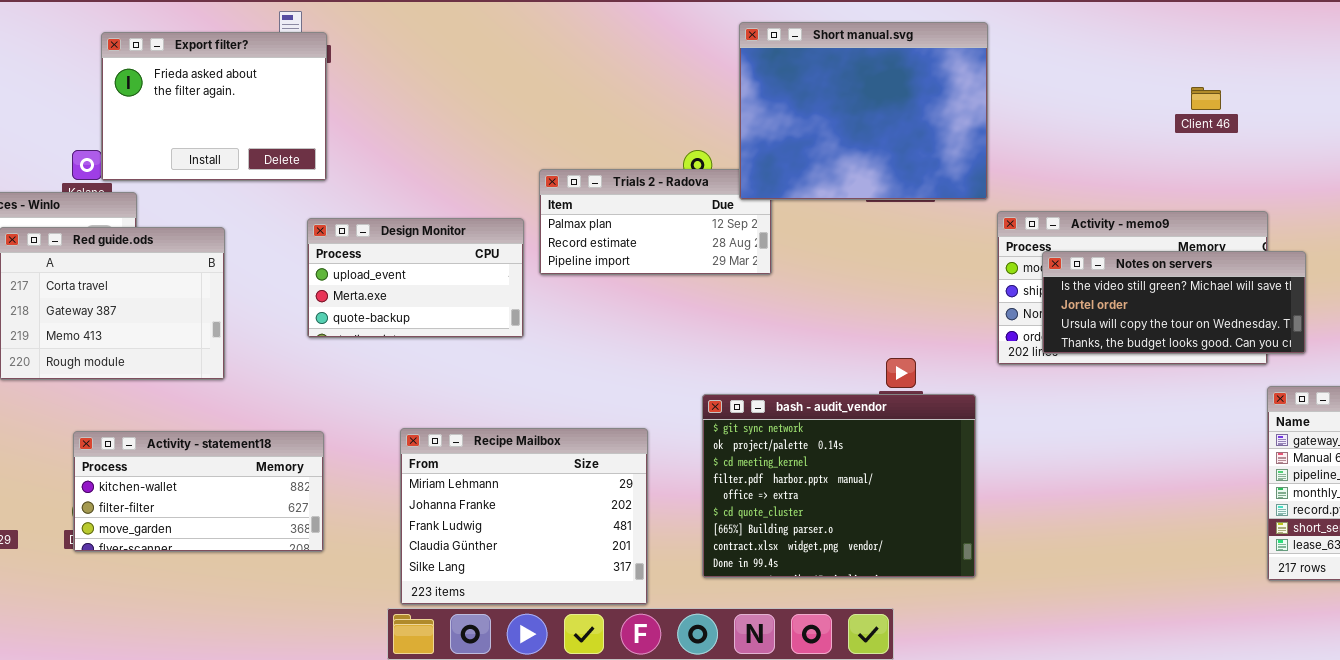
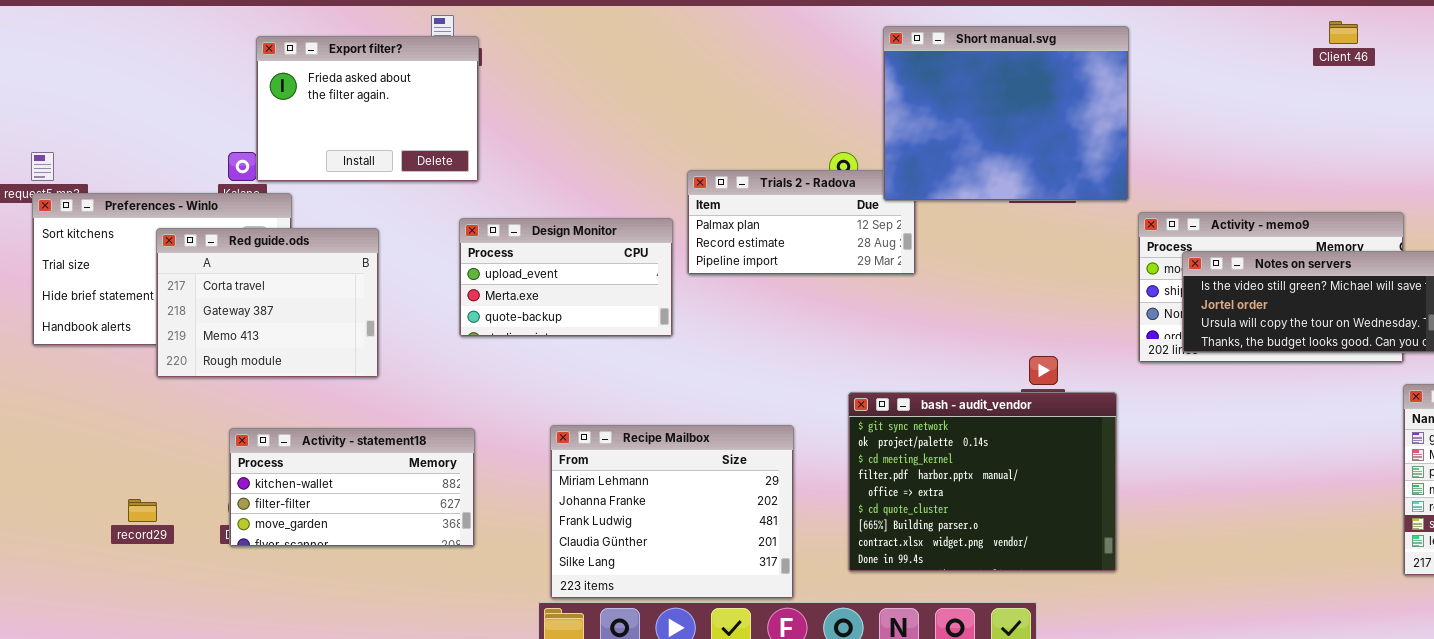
Client 46: [1191,87,1221,110] -> [1329,21,1358,44], moved

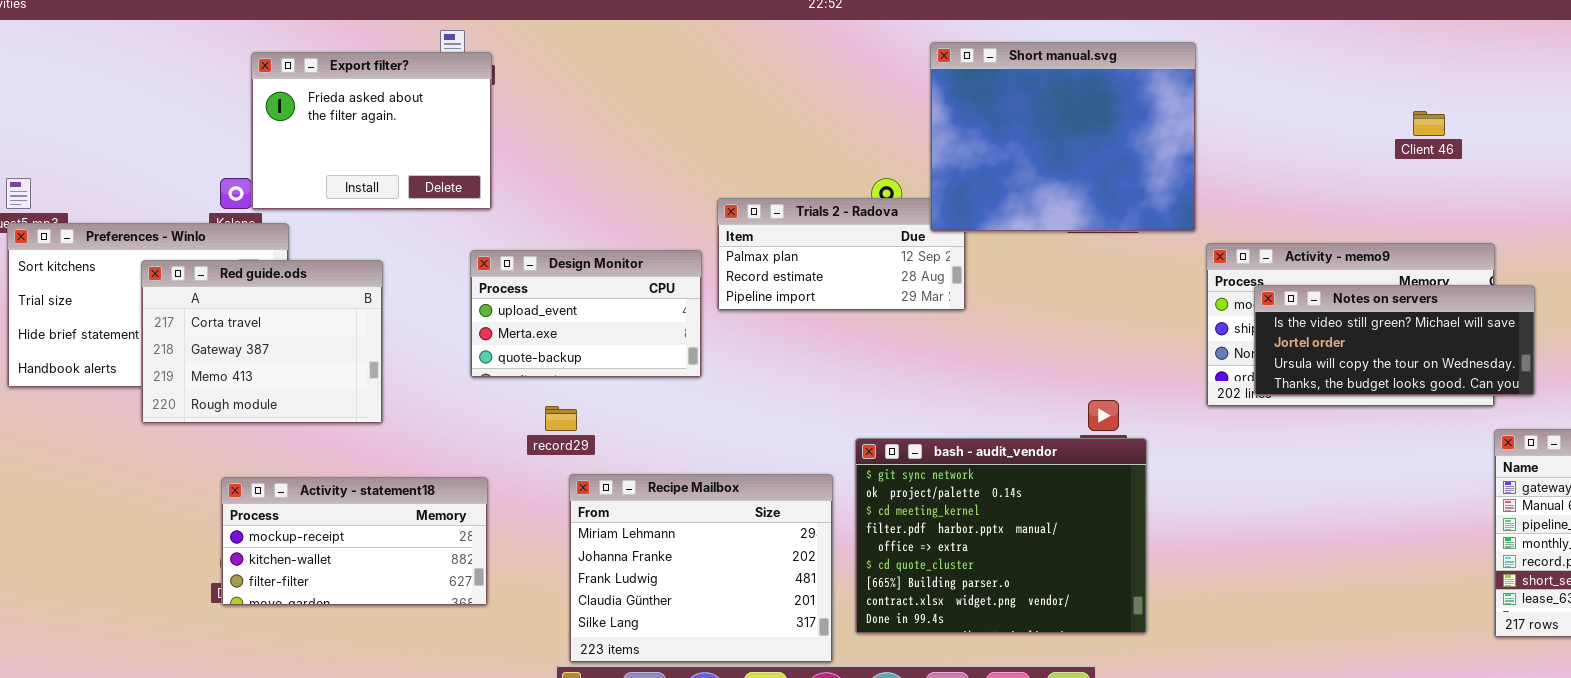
Client 46: [1329,21,1358,44] -> [1413,111,1445,136], moved
bash - audit_vendor: [848,392,1117,572] -> [855,438,1147,634], moved
Activity - statement18: [229,428,475,547] -> [221,477,488,606], scrolled up 1 row
record29: [128,499,157,522] -> [545,406,577,431], moved

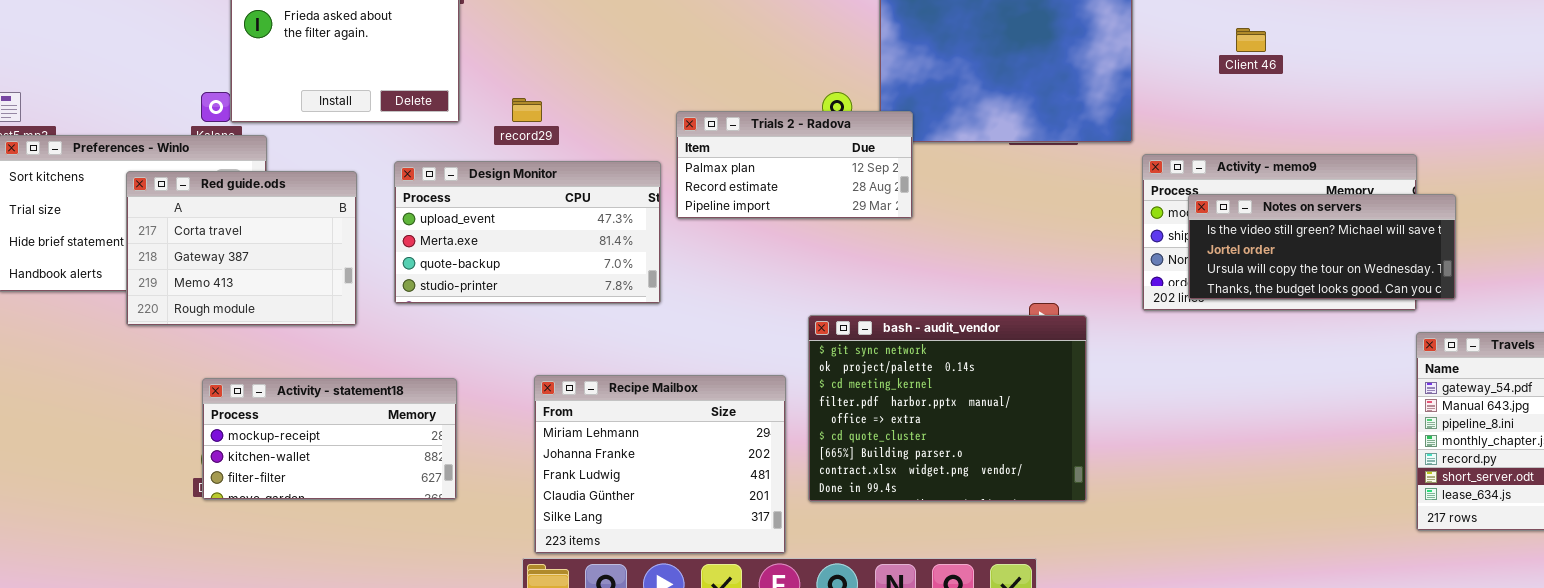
Client 46: [1413,111,1445,136] -> [1236,28,1266,52], moved
Trials 2 - Radova: [717,198,966,311] -> [676,111,913,219], raised
Design Monitor: [470,250,702,378] -> [394,161,661,304], resized
record29: [545,406,577,431] -> [512,98,542,122], moved
bash - audit_vendor: [855,438,1147,634] -> [808,315,1087,502], moved

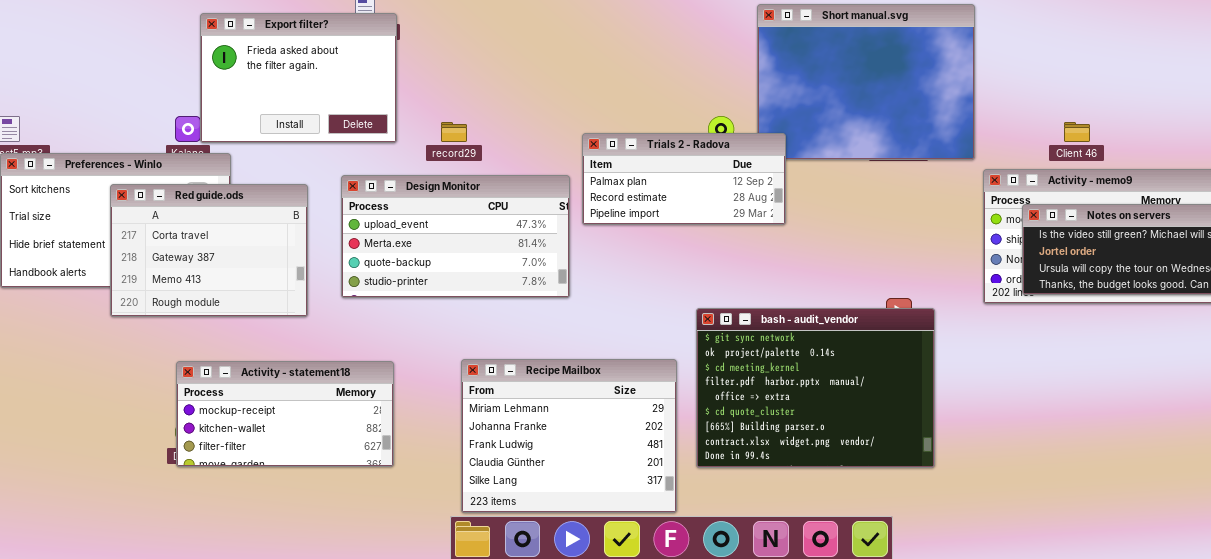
Client 46: [1236,28,1266,52] -> [1064,122,1090,142], moved

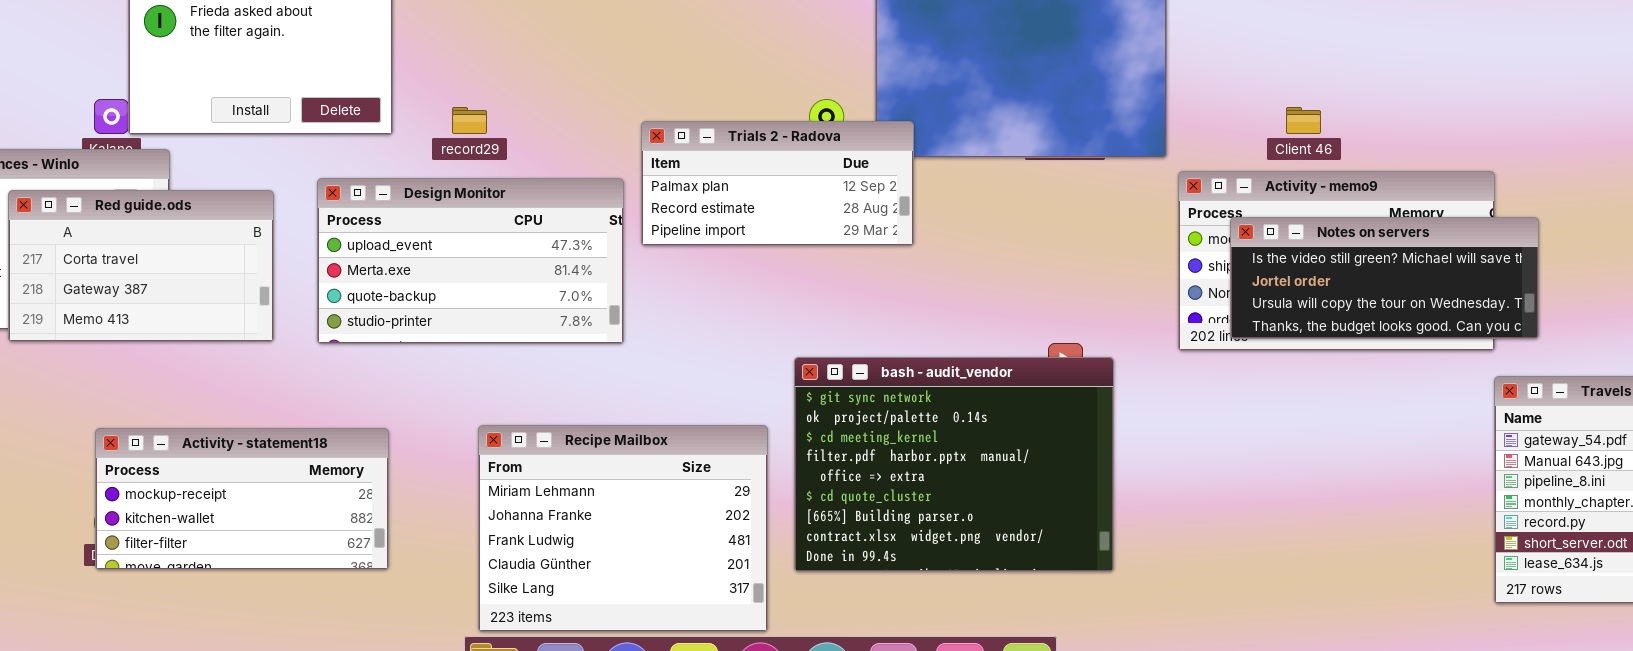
Red guide.ods: [110,184,308,317] -> [8,190,274,342], resized

